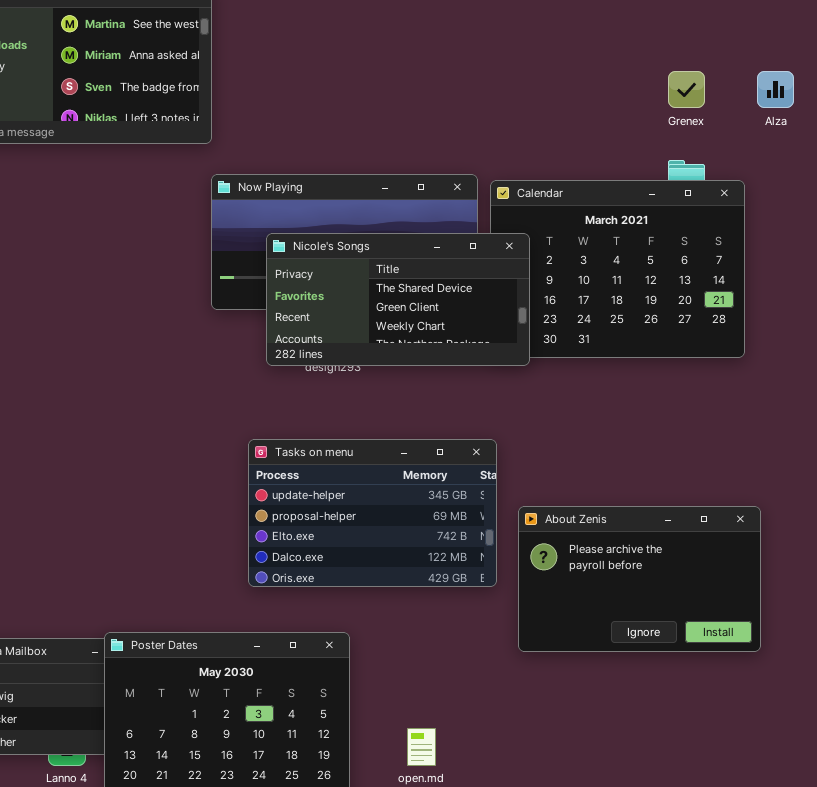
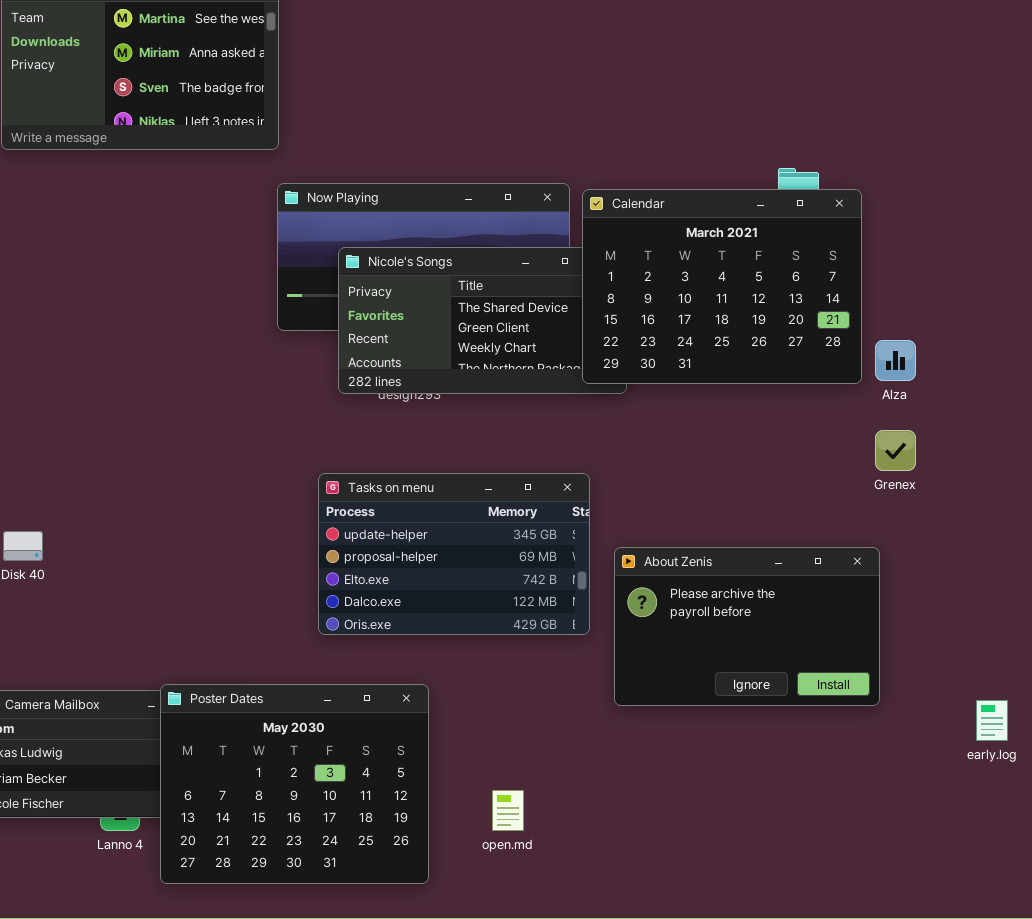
Grenex: [668,71,705,108] -> [875,430,916,471], moved
Alza: [757,71,794,108] -> [875,340,916,381], moved
Calendar: [490,180,745,358] -> [582,189,862,384], raised

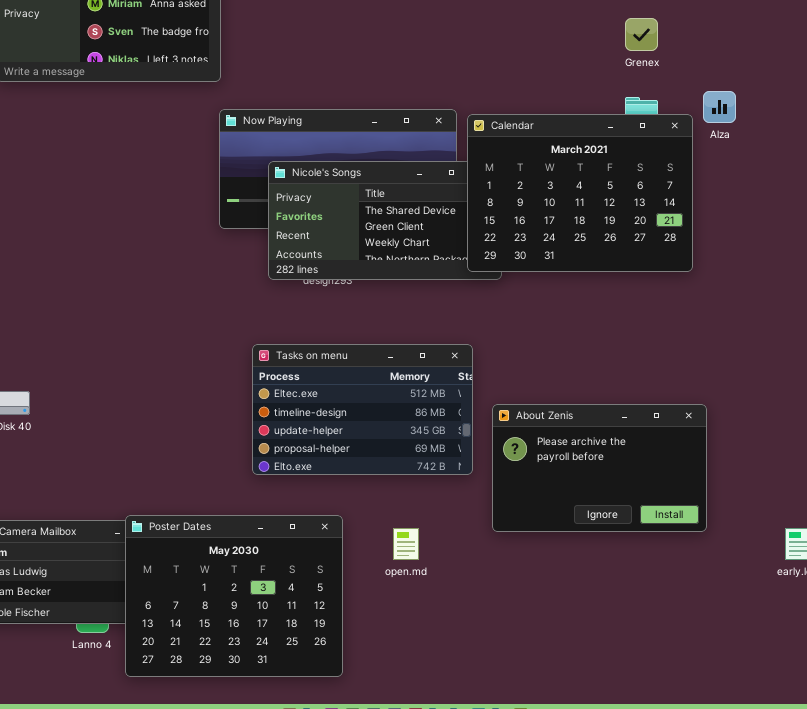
Alza: [875,340,916,381] -> [703,91,736,123], moved
Grenex: [875,430,916,471] -> [625,18,658,51], moved
Tasks on menu: [318,473,590,635] -> [252,344,473,475], scrolled up 2 rows
open.md: [492,790,524,831] -> [393,528,419,560], moved

